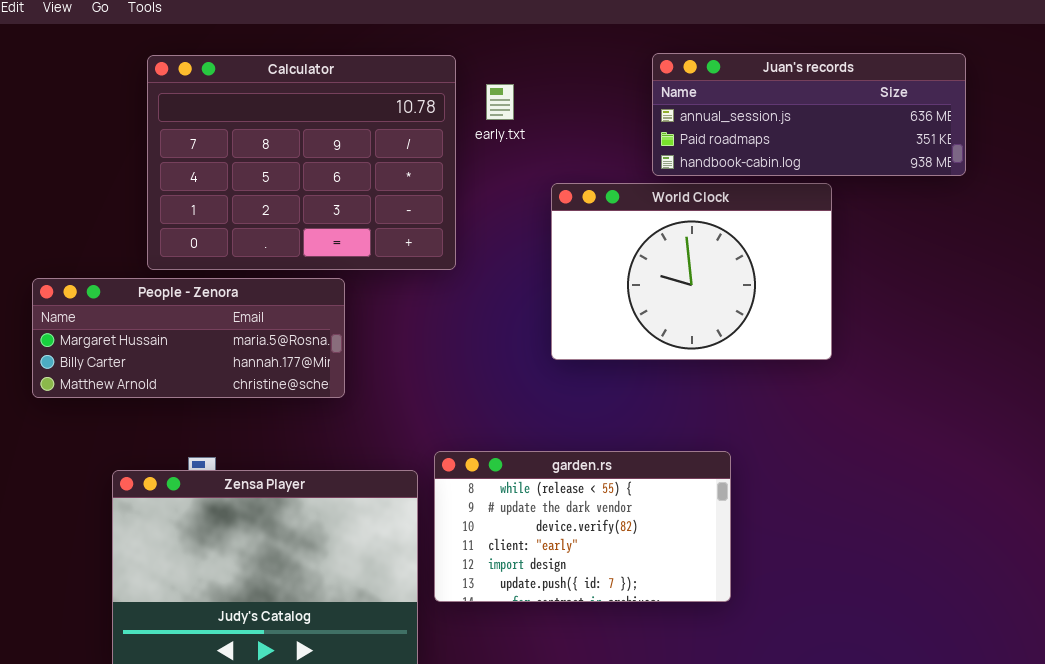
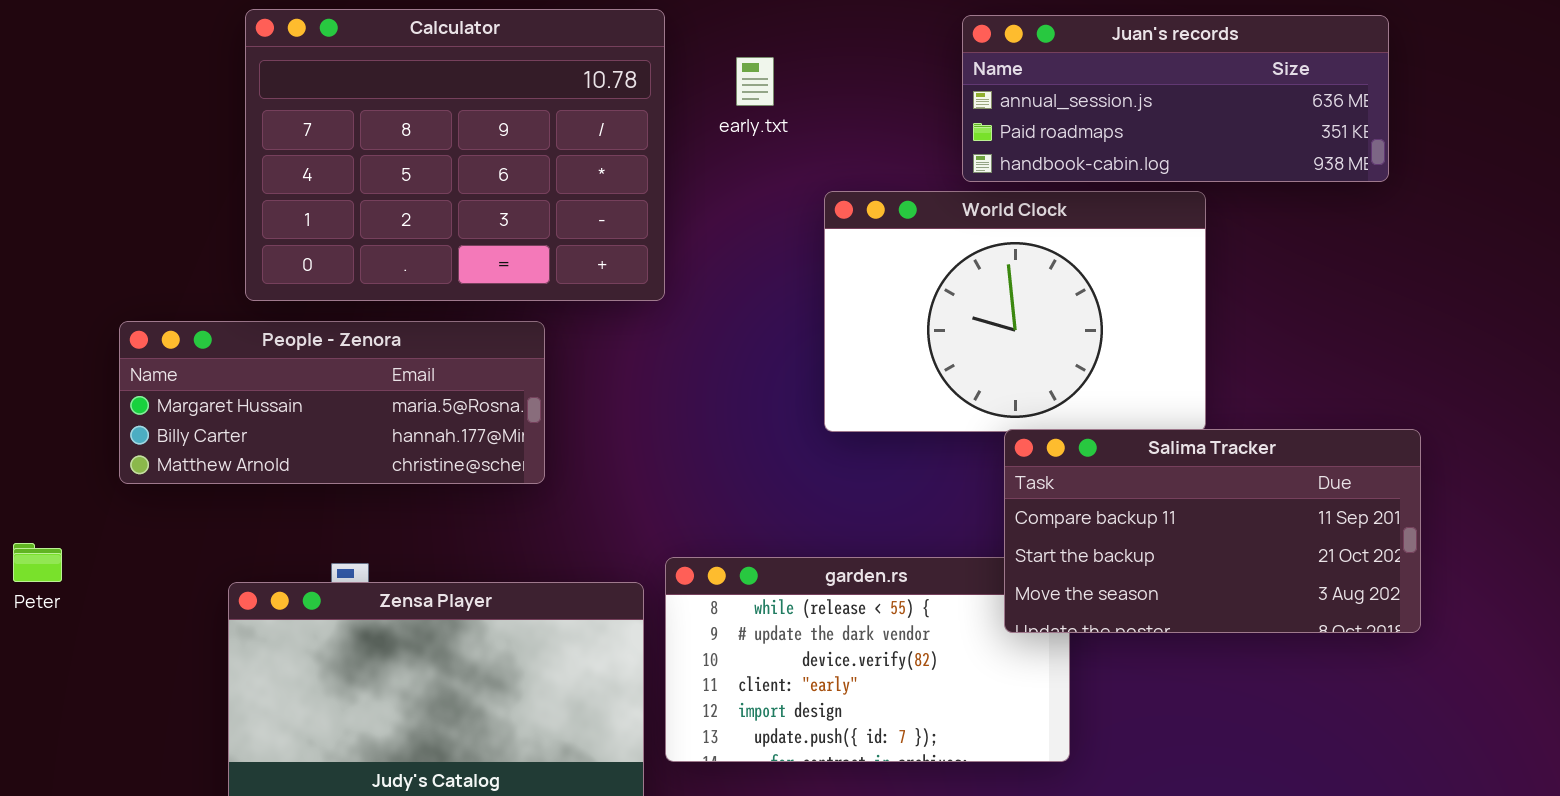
Calculator: [147,55,456,270] -> [245,9,665,301], moved
Salima Tracker: none -> [1004,429,1421,633], opened

